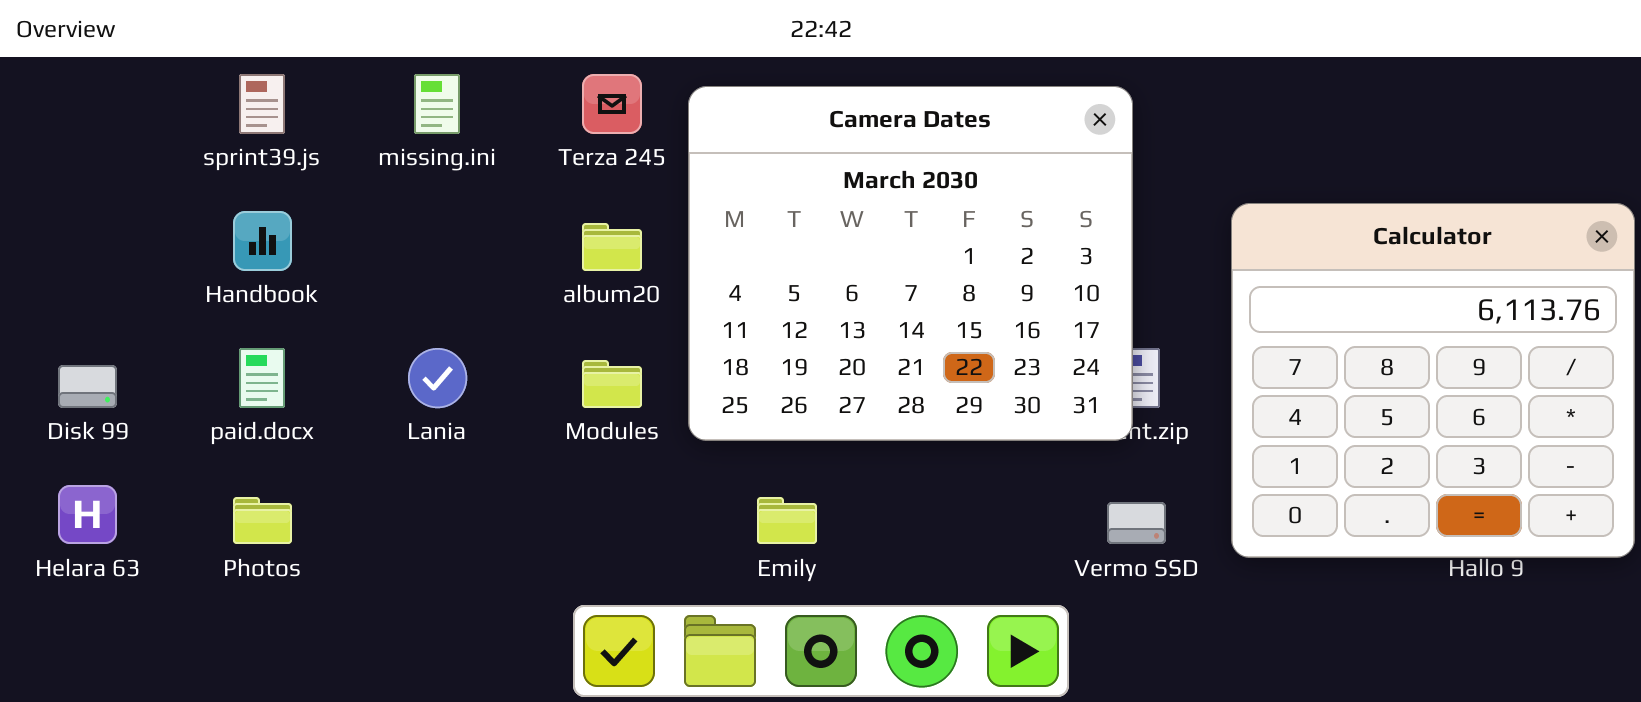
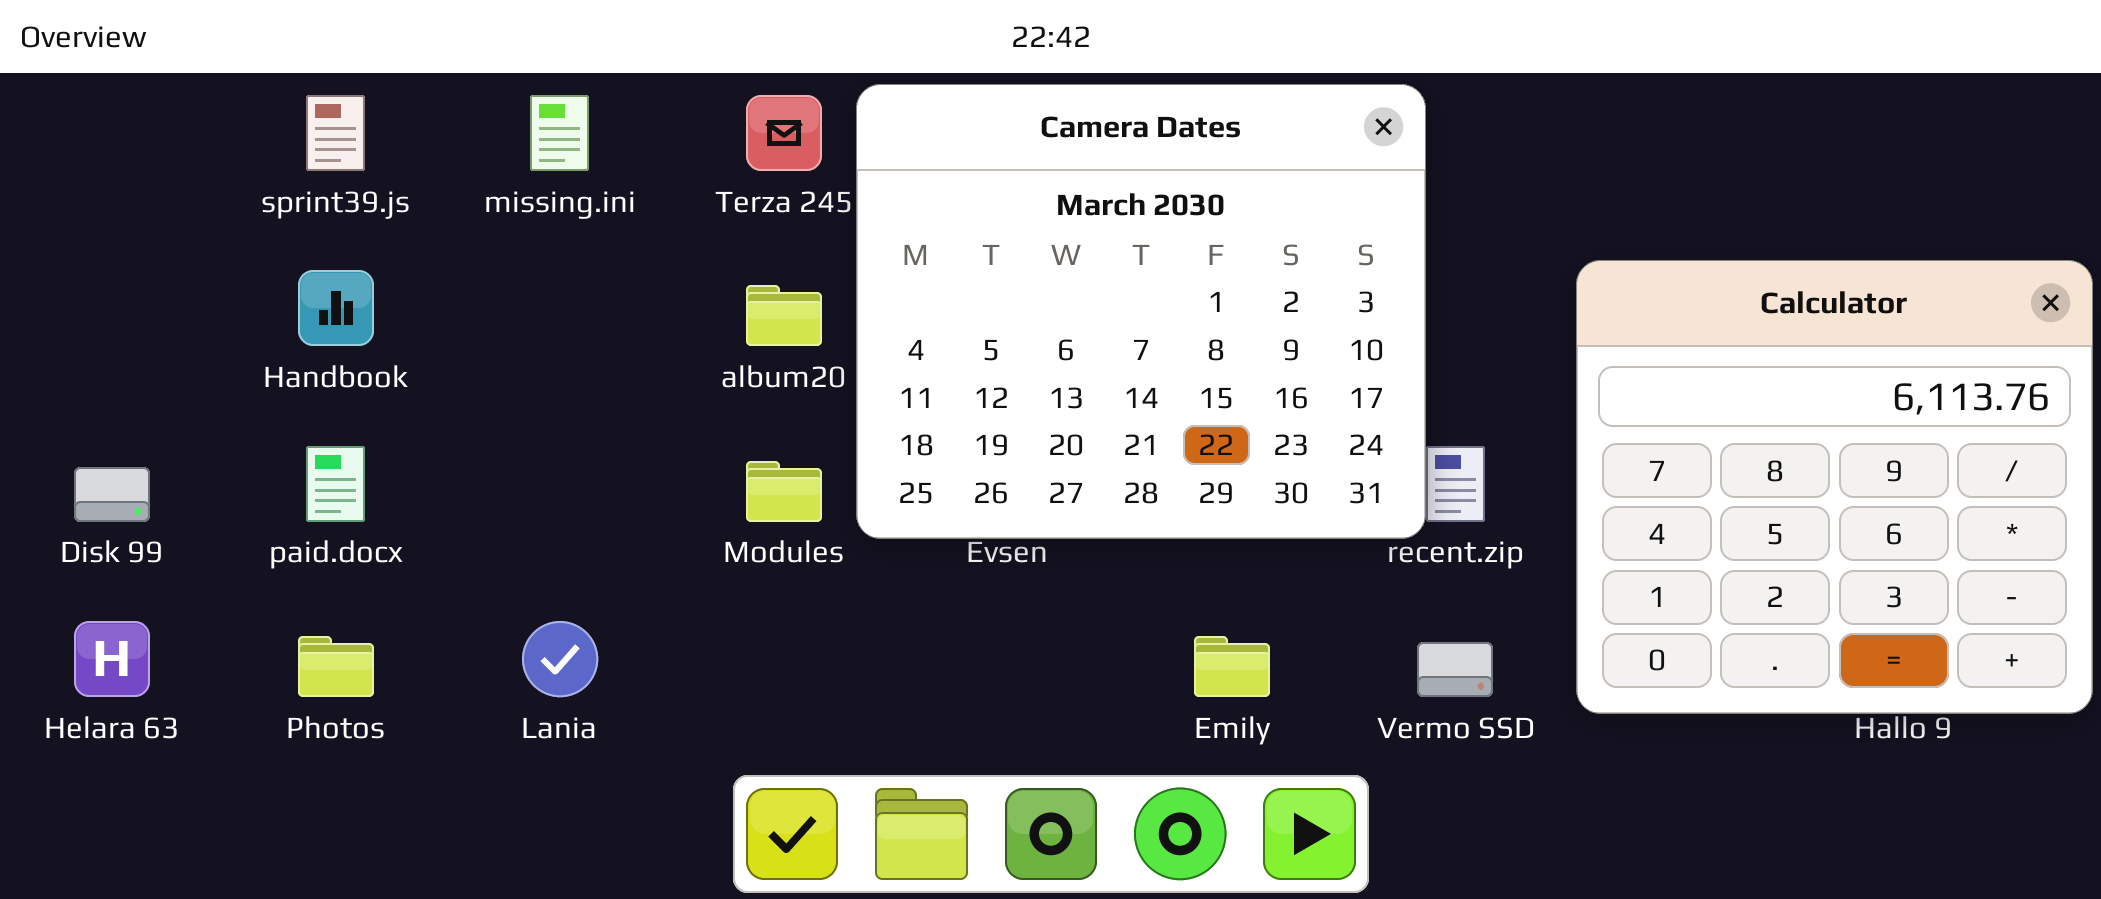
Camera Dates: [688,86,1133,441] -> [856,84,1426,539], moved
Lania: [408,348,467,408] -> [522,621,598,697], moved
Emily: [757,497,817,544] -> [1194,636,1270,697], moved

